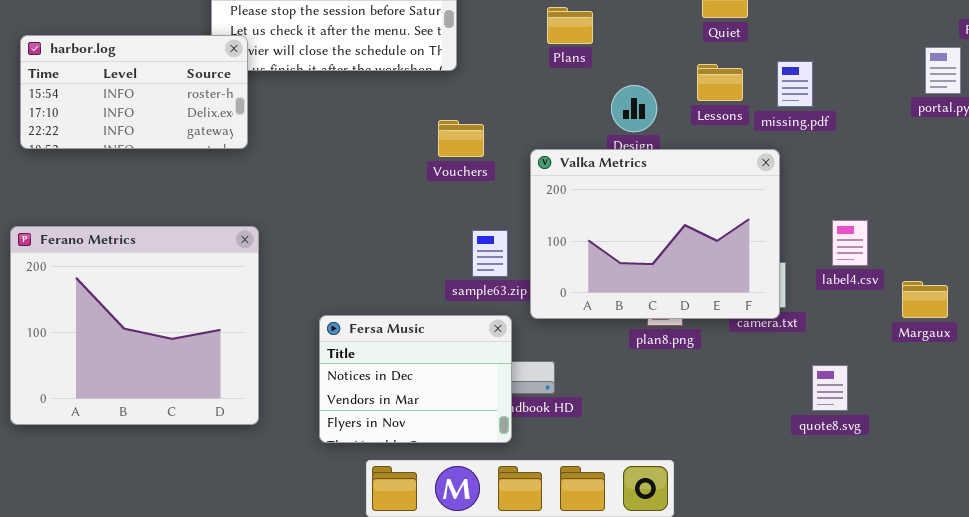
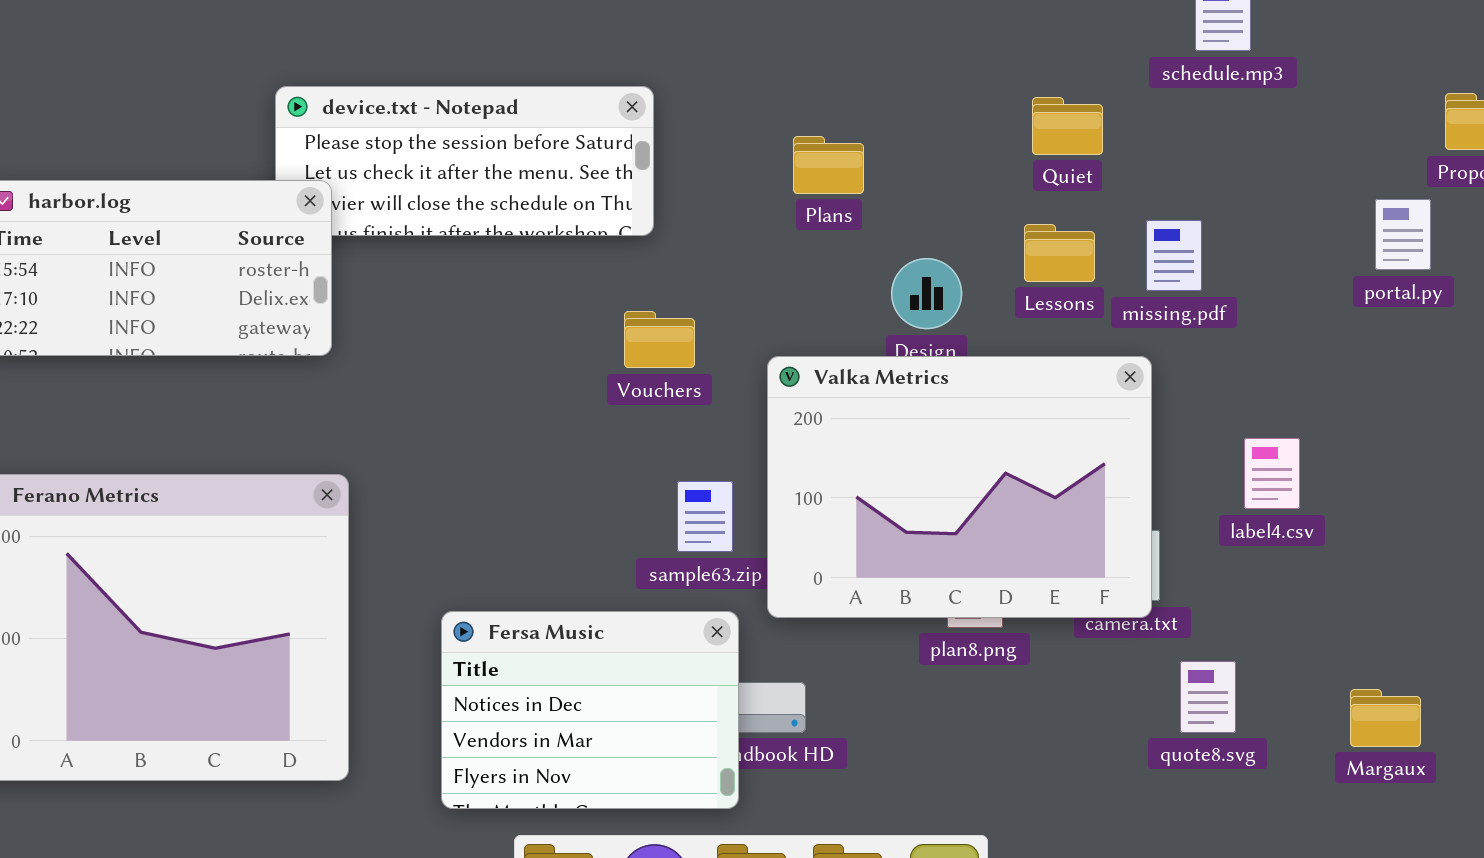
label4.csv: [832,220,868,266] -> [1244,438,1300,509], moved
Margaux: [902,281,948,318] -> [1350,689,1421,747], moved
quote8.svg: [812,365,848,411] -> [1180,661,1236,733], moved

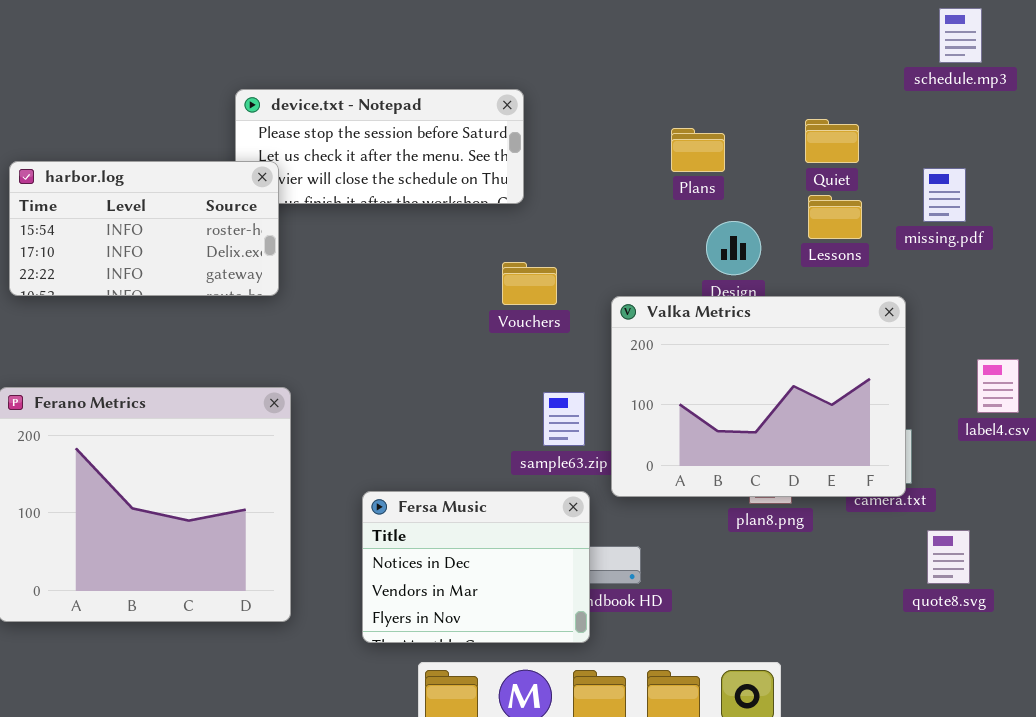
Quiet: [1032,97,1103,155] -> [805,119,859,163], moved
Plans: [793,136,864,194] -> [671,128,725,172], moved
missing.pdf: [1146,220,1202,291] -> [923,168,966,222], moved

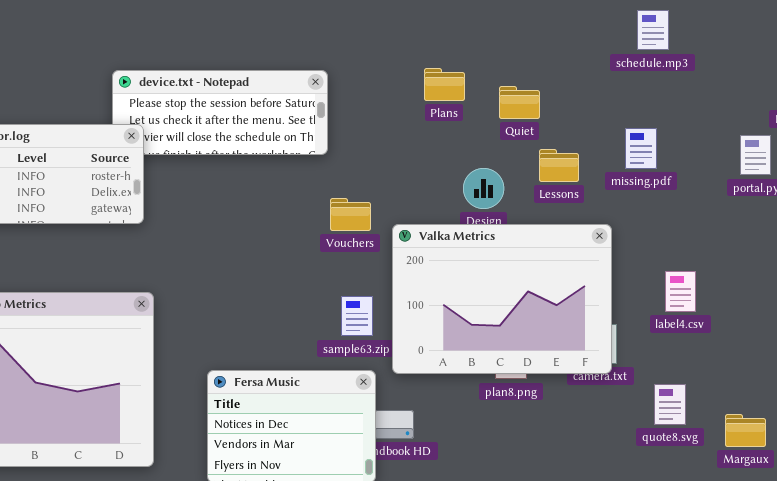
Quiet: [805,119,859,163] -> [499,86,540,119], moved
Plans: [671,128,725,172] -> [424,68,465,101], moved
Vouchers: [502,262,557,305] -> [330,198,371,231], moved
quote8.svg: [927,530,970,584] -> [654,384,686,425], moved

